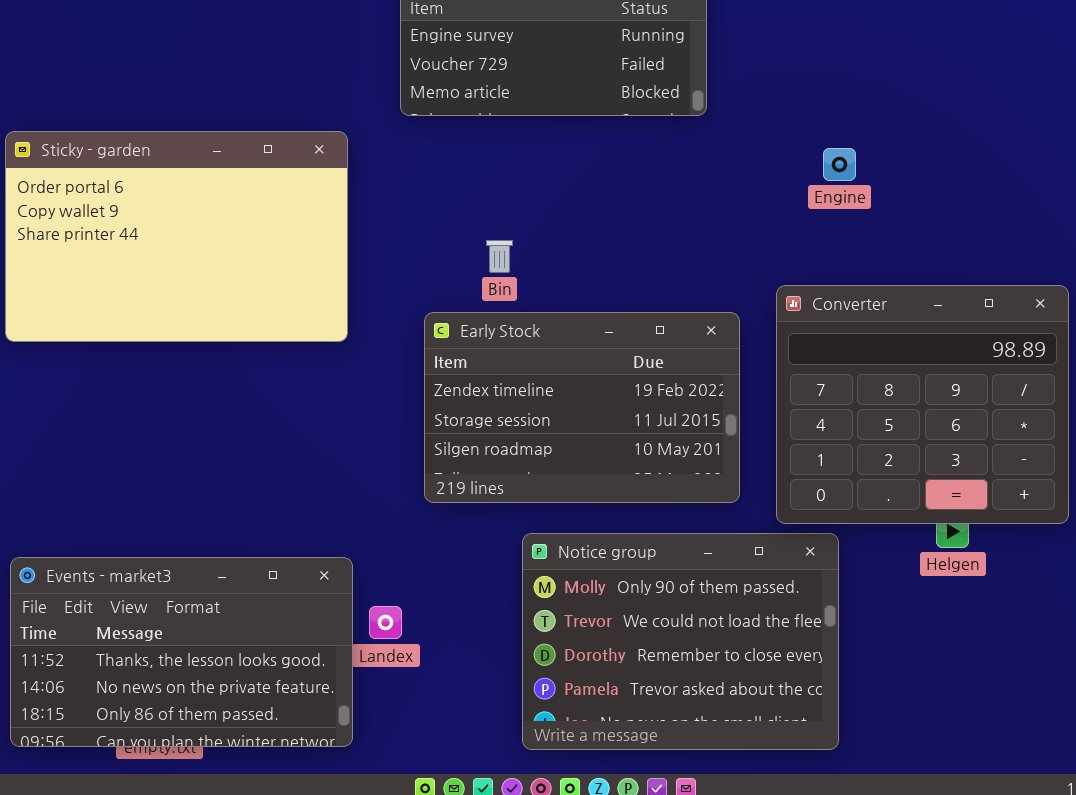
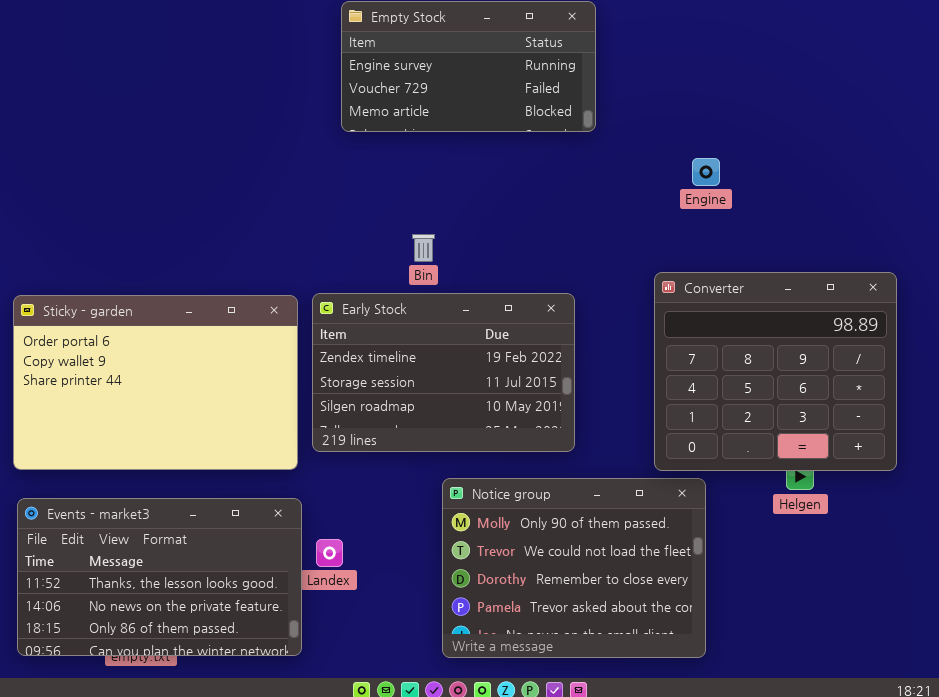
Sticky - garden: [5,131,348,342] -> [13,295,298,470], moved
Early Stock: [424,312,740,503] -> [312,293,575,452], moved

